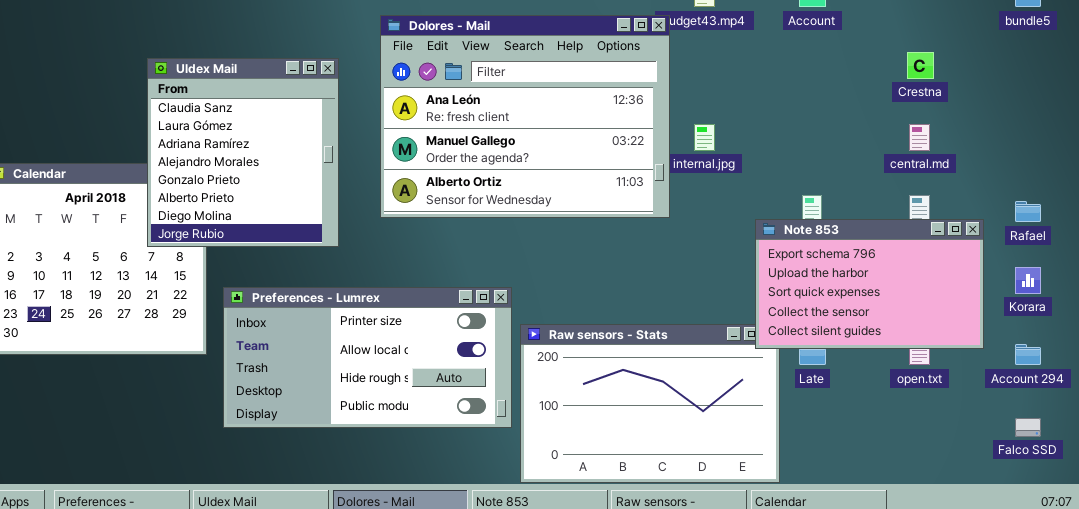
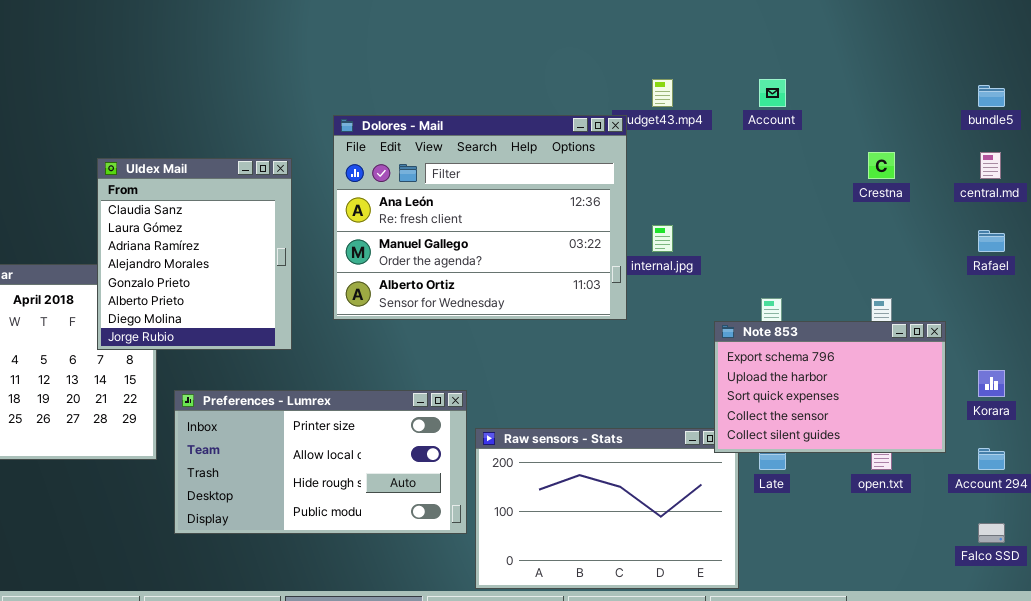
central.md: [909,124,930,151] -> [980,152,1001,179], moved
Rafael: [1015,201,1041,222] -> [978,230,1005,252], moved

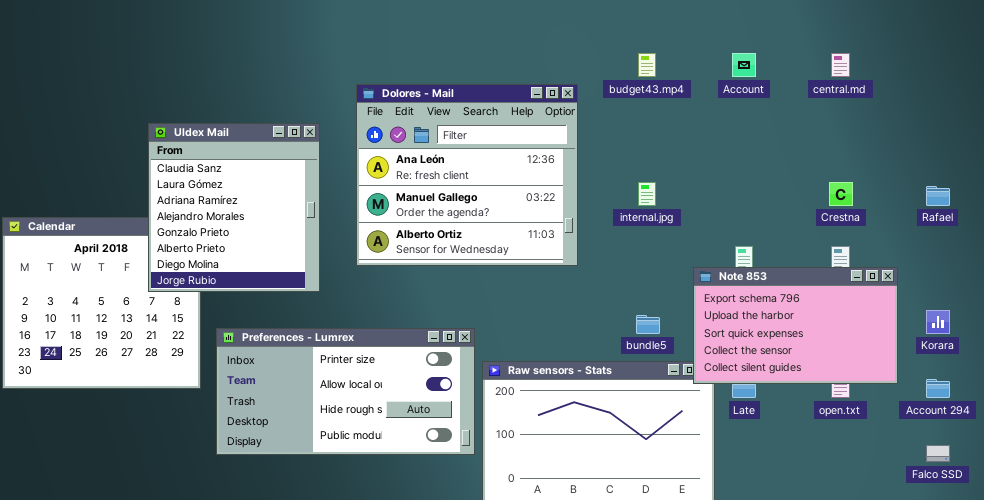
bundle5: [978,85,1005,107] -> [636,315,660,334], moved
Dolores - Mail: [333,115,627,320] -> [356,84,578,266], resized
Crestna: [868,152,895,179] -> [829,182,853,206], moved
central.md: [980,152,1001,179] -> [831,53,850,77], moved

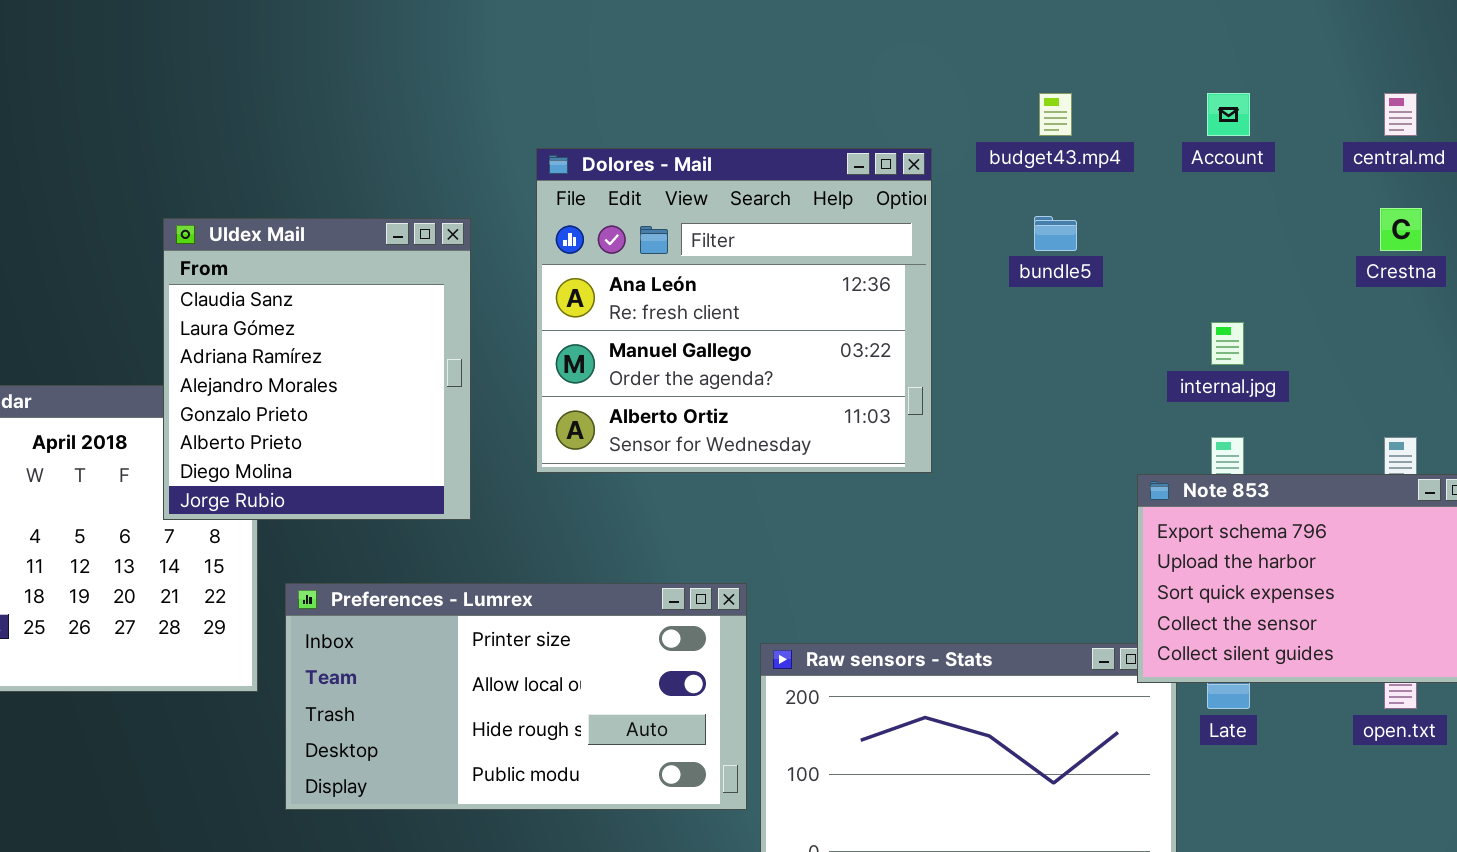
internal.jpg: [638,182,656,206] -> [1211,322,1244,365], moved
Crestna: [829,182,853,206] -> [1380,208,1422,251], moved
bundle5: [636,315,660,334] -> [1034,216,1077,251], moved

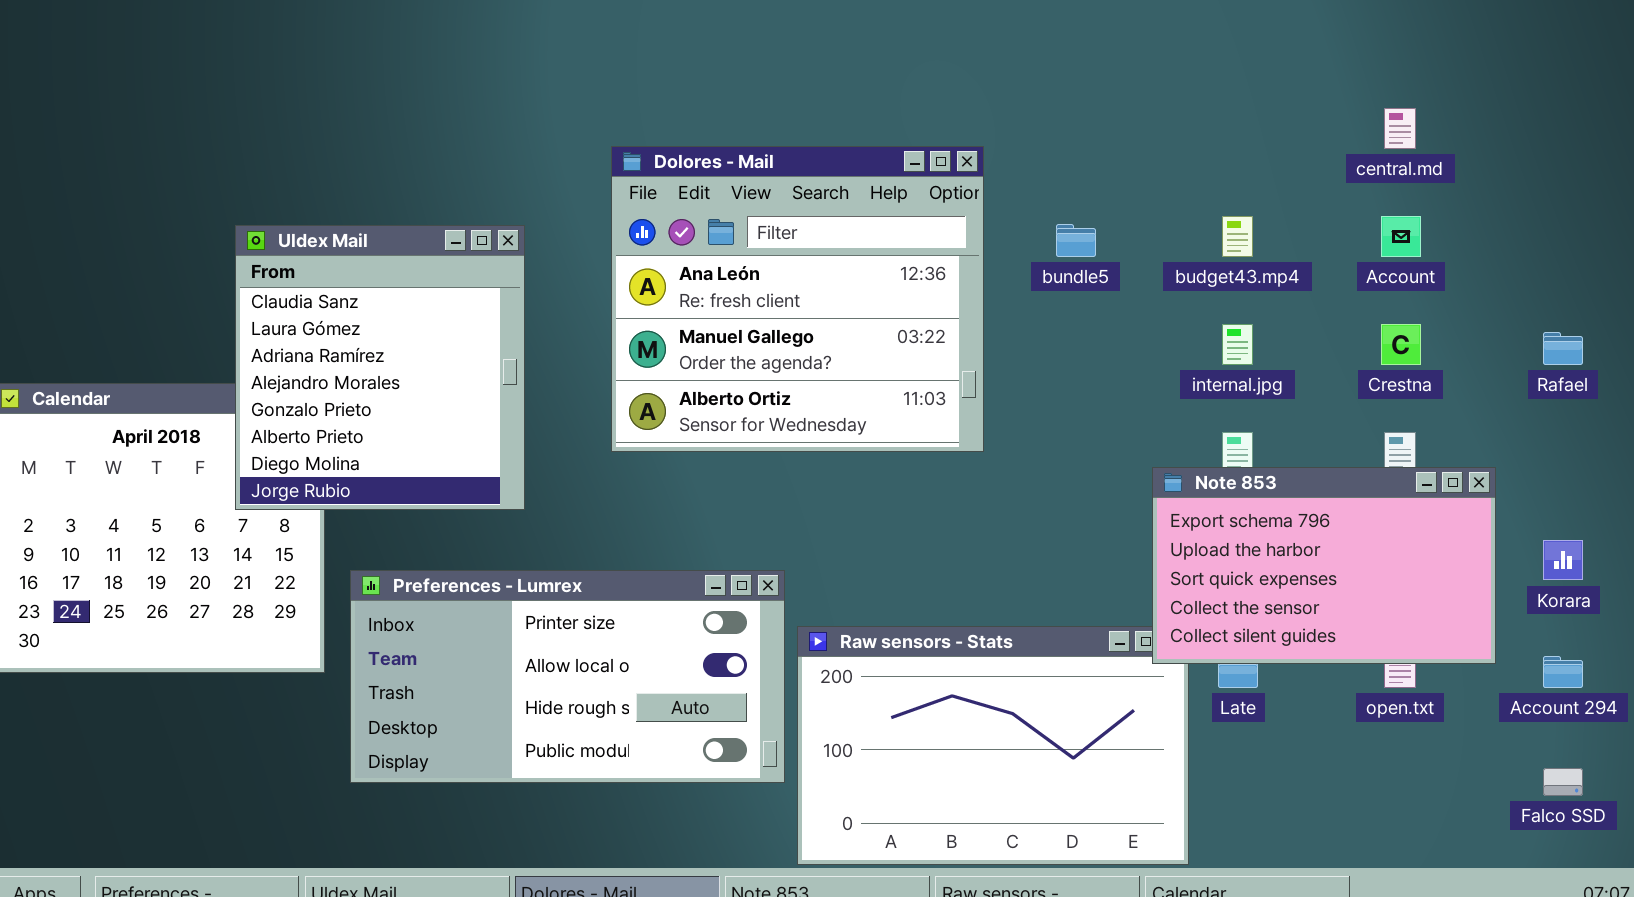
budget43.mp4: [1039,93,1072,136] -> [1222,216,1253,257], moved
Account: [1207,93,1250,136] -> [1381,216,1421,257], moved
Dolores - Mail: [536,148,932,473] -> [611,146,984,452], moved
Crestna: [1380,208,1422,251] -> [1381,324,1421,365], moved

